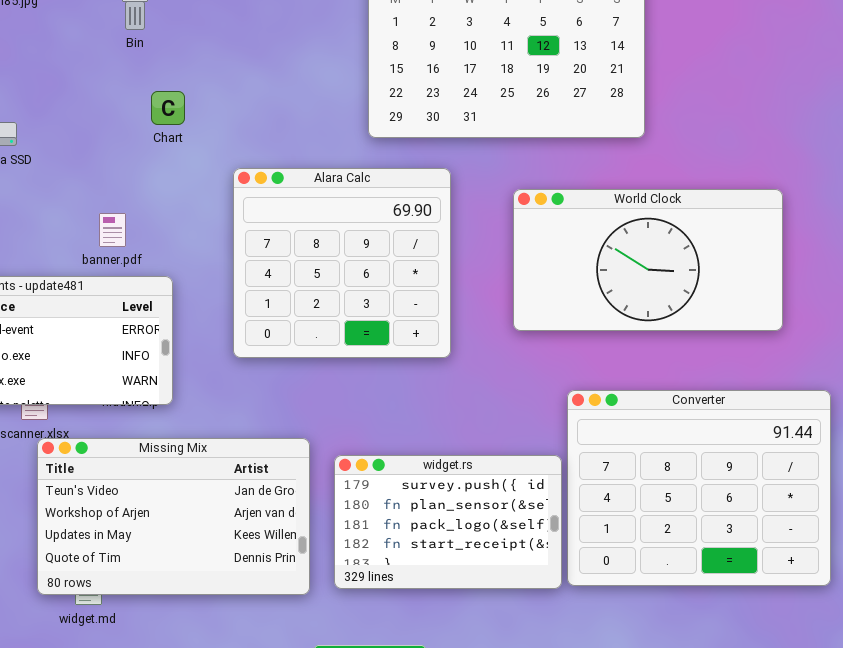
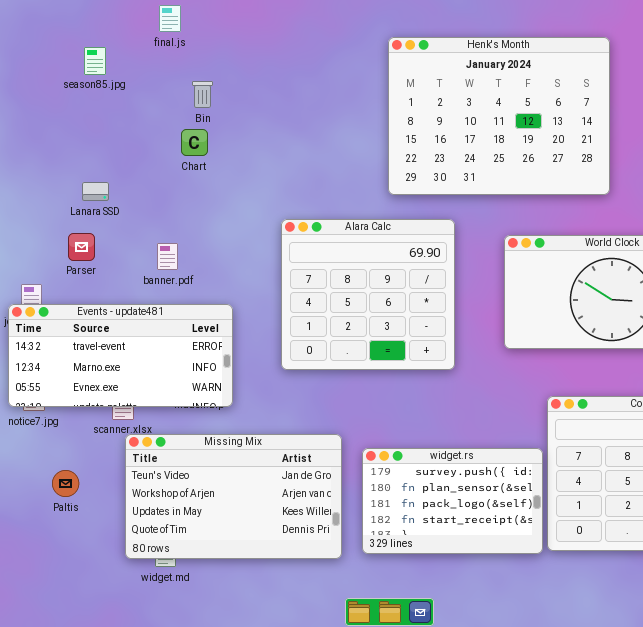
Chart: [151,91,185,125] -> [181,129,208,156], moved
banner.pdf: [99,213,126,247] -> [157,243,178,270], moved

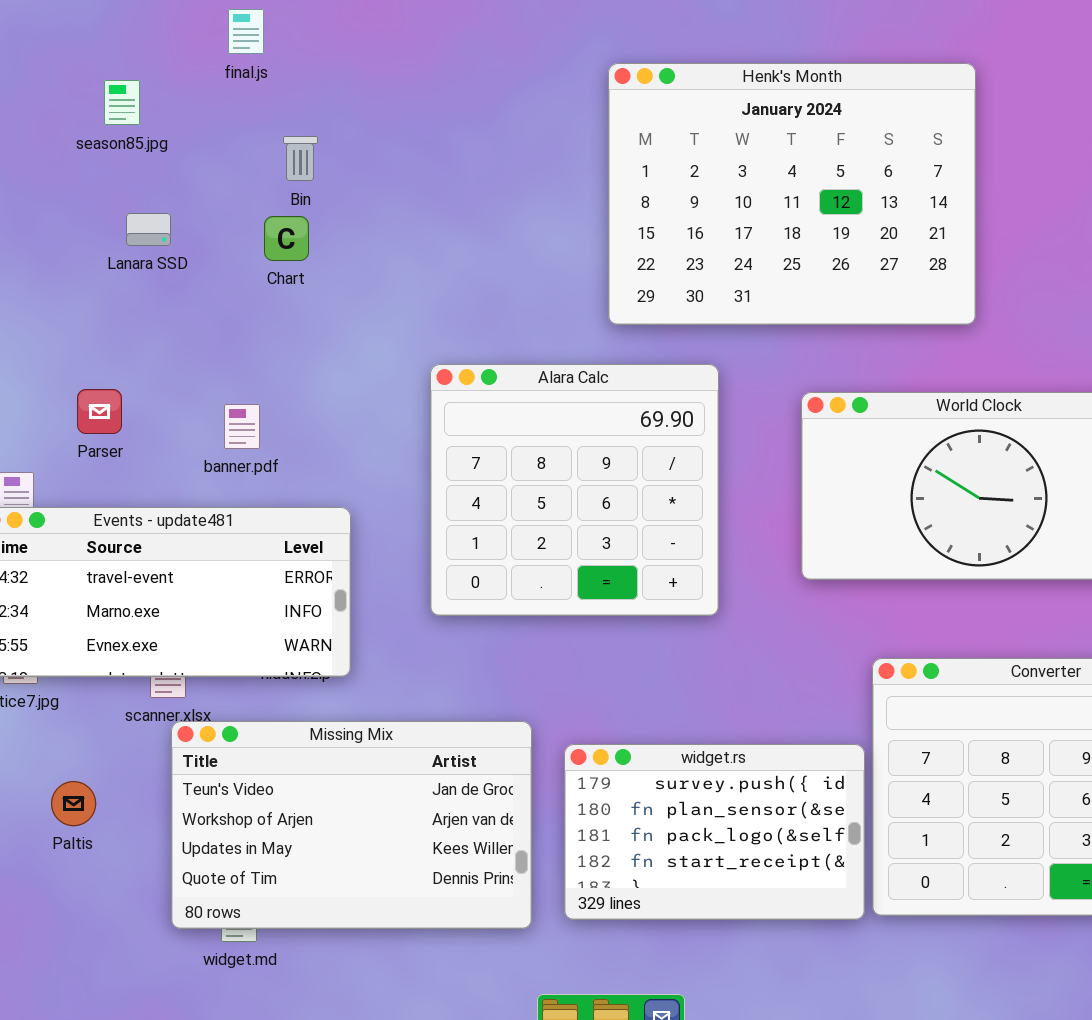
Lanara SSD: [82,182,109,201] -> [126,213,171,246], moved

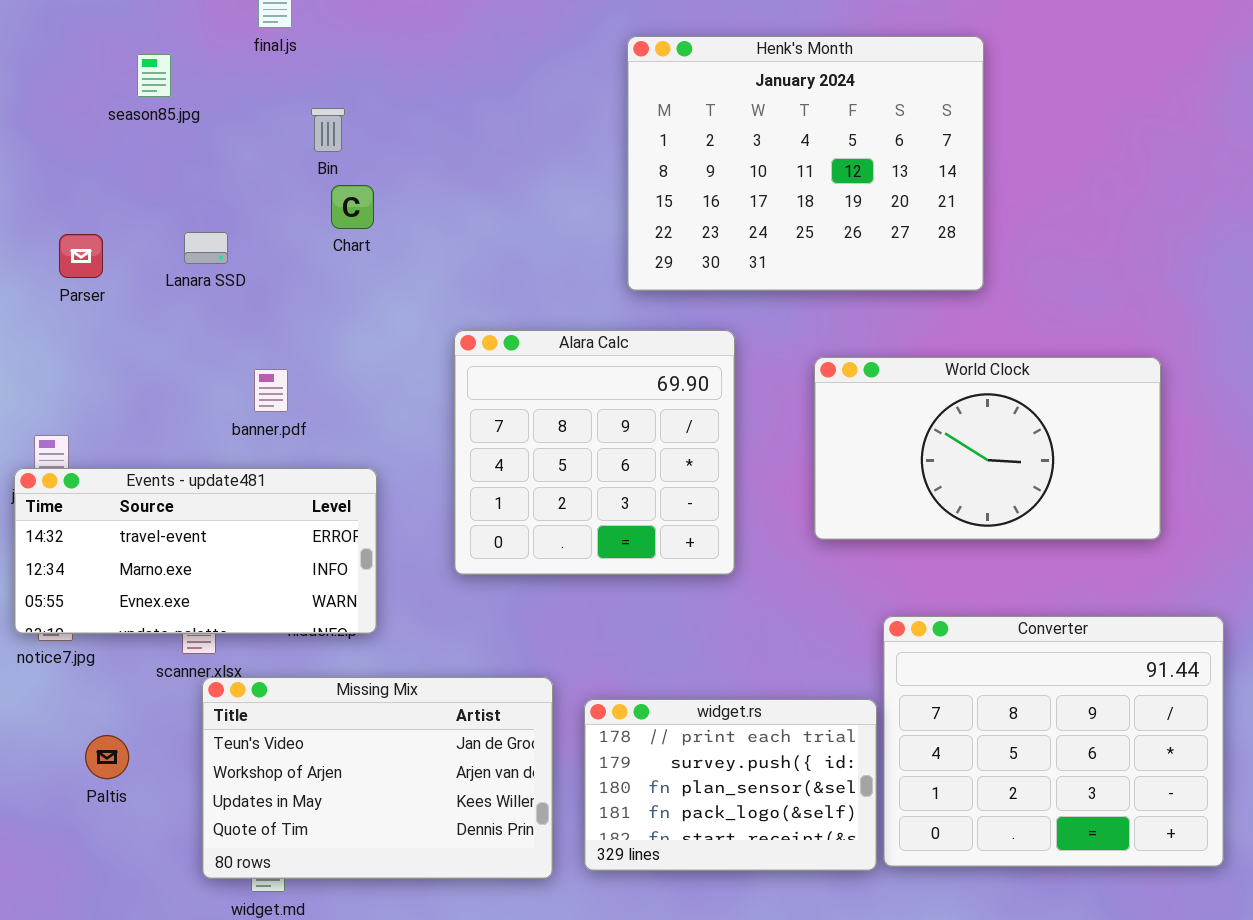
Lanara SSD: [126,213,171,246] -> [184,232,228,264], moved
Chart: [264,216,309,261] -> [331,185,374,229], moved
Parser: [77,389,122,434] -> [59,234,103,278], moved
widget.rs: [564,744,865,920] -> [584,699,877,871], scrolled up 1 row

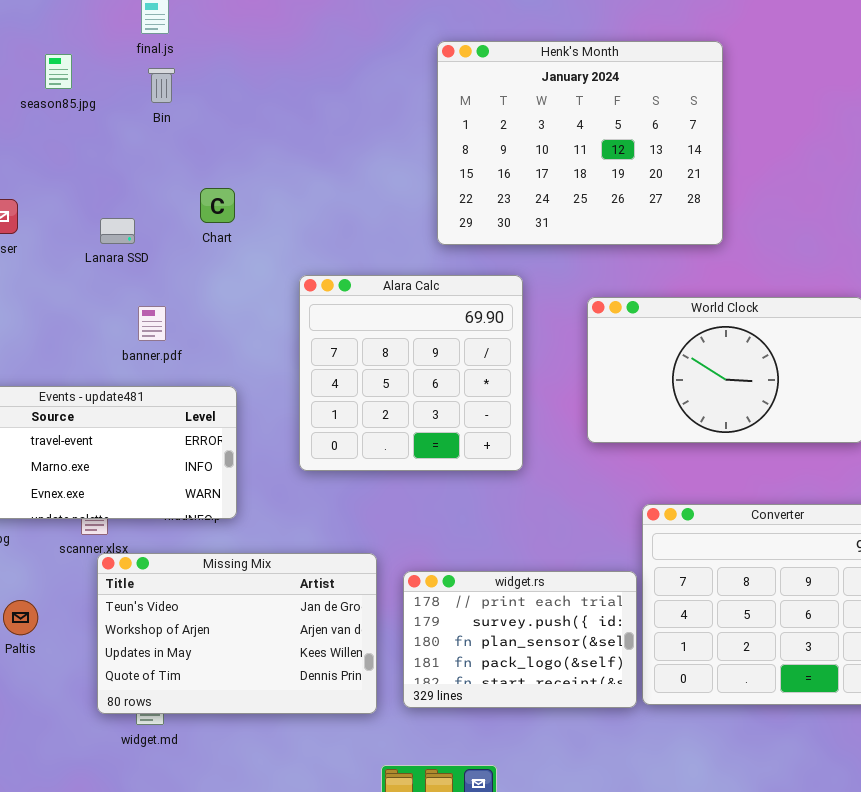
Bin: [311,108,345,152] -> [148,68,175,103], moved
Chart: [331,185,374,229] -> [200,188,235,223], moved
Lanara SSD: [184,232,228,264] -> [100,218,135,244], moved

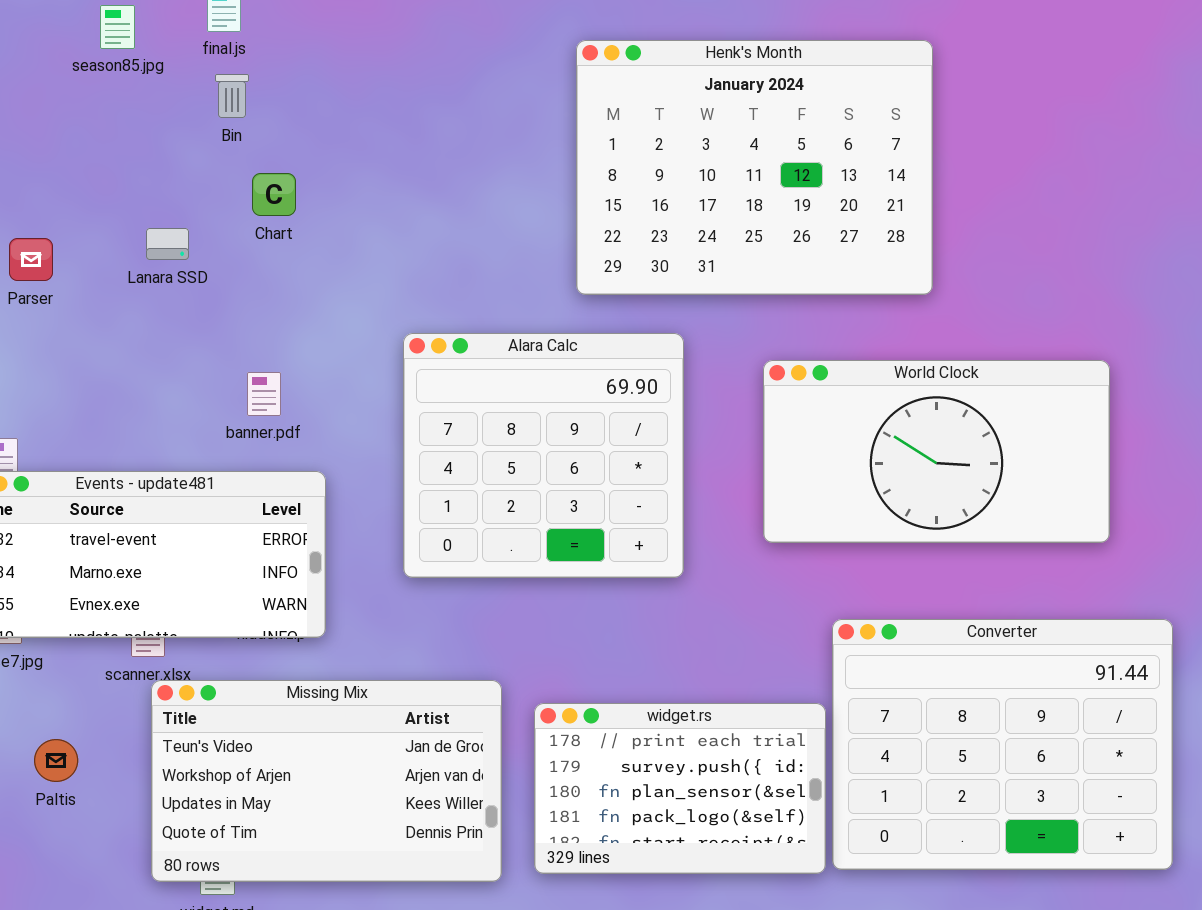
season85.jpg: [45,54,72,89] -> [100,5,135,49], moved
Chart: [200,188,235,223] -> [252,173,296,216], moved
Lanara SSD: [100,218,135,244] -> [146,228,189,260], moved
banner.pdf: [138,306,166,341] -> [247,372,281,416], moved

